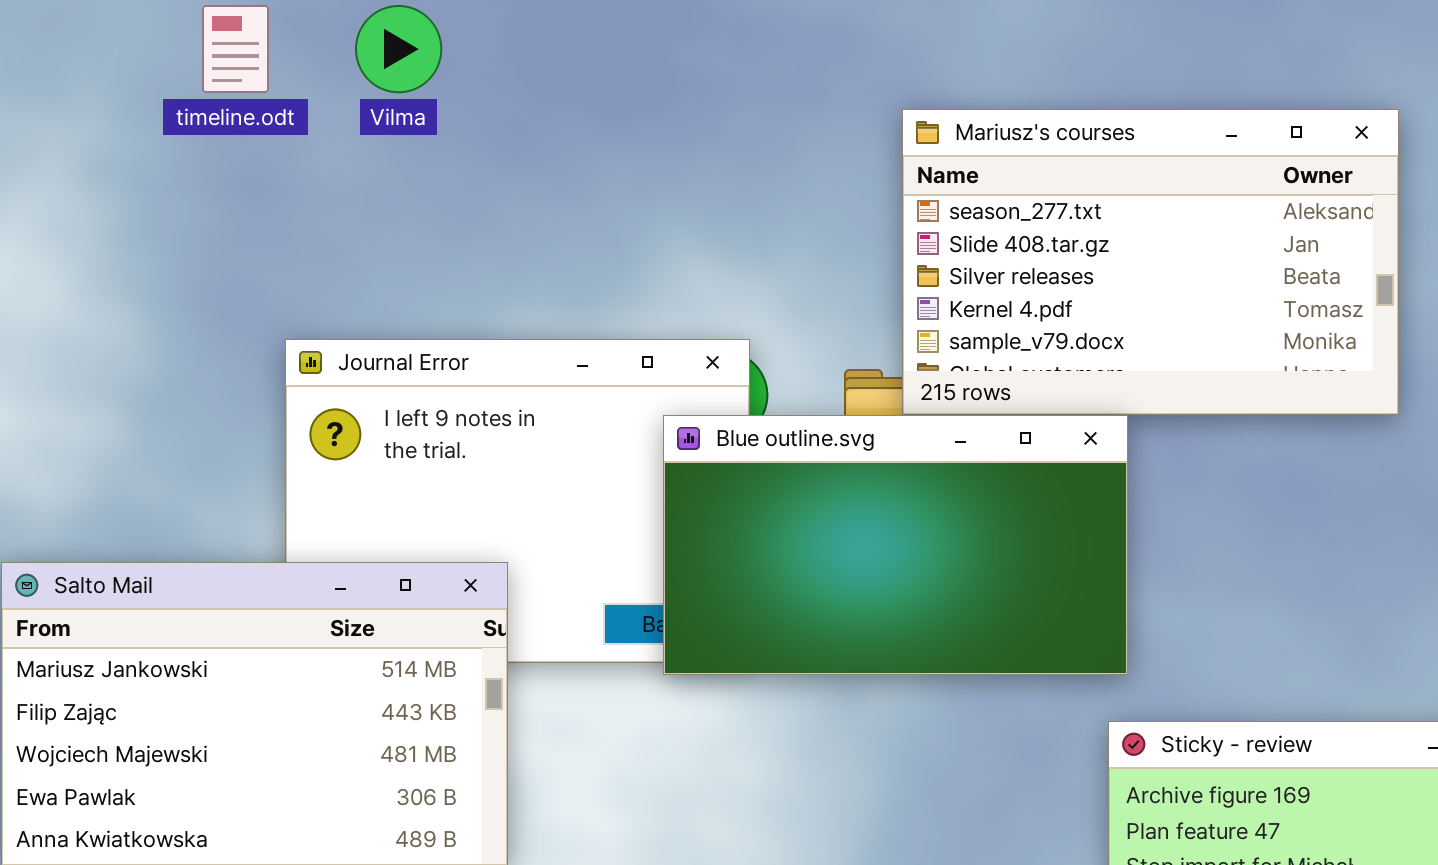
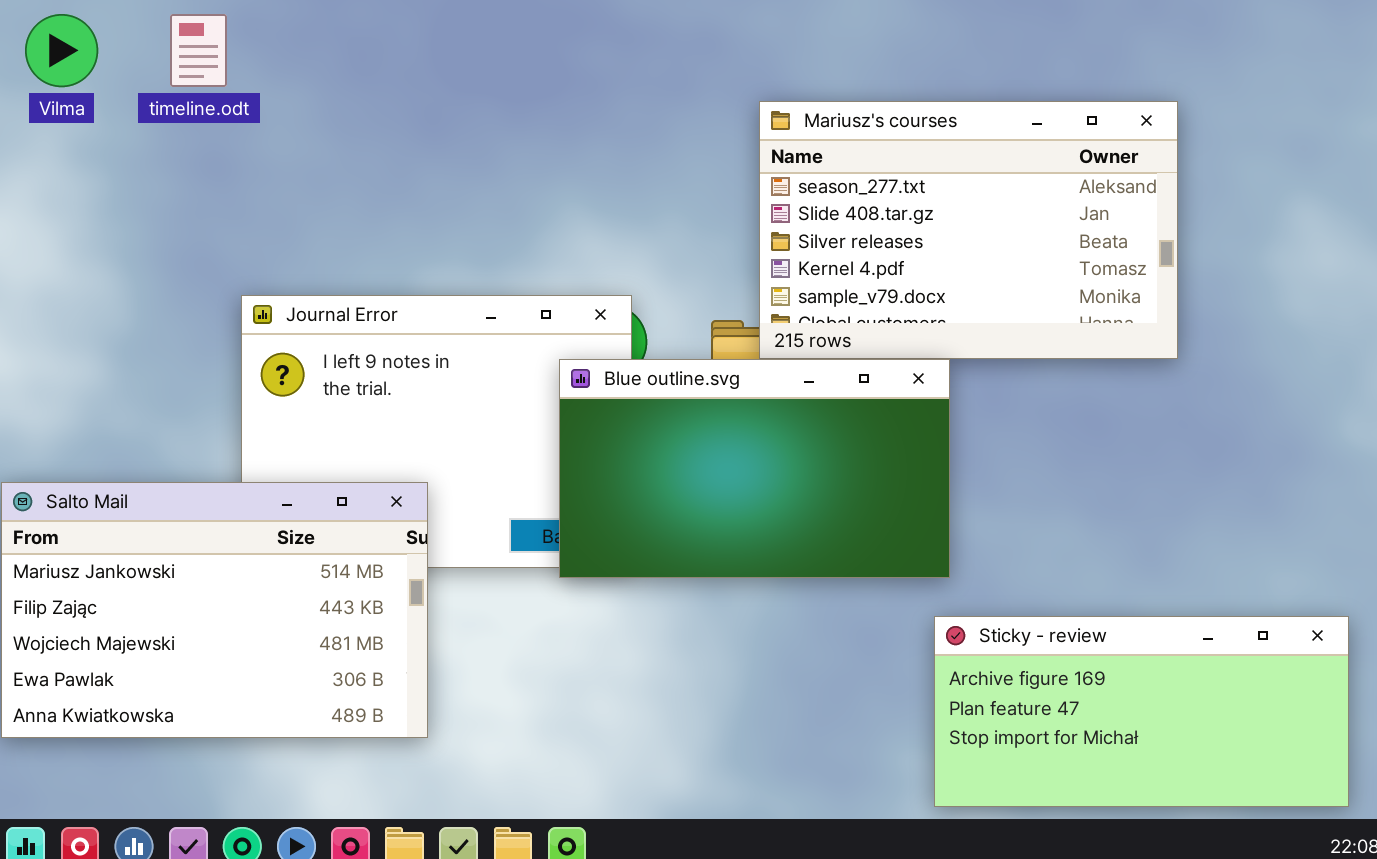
Vilma: [355,5,442,93] -> [25,14,98,87], moved

